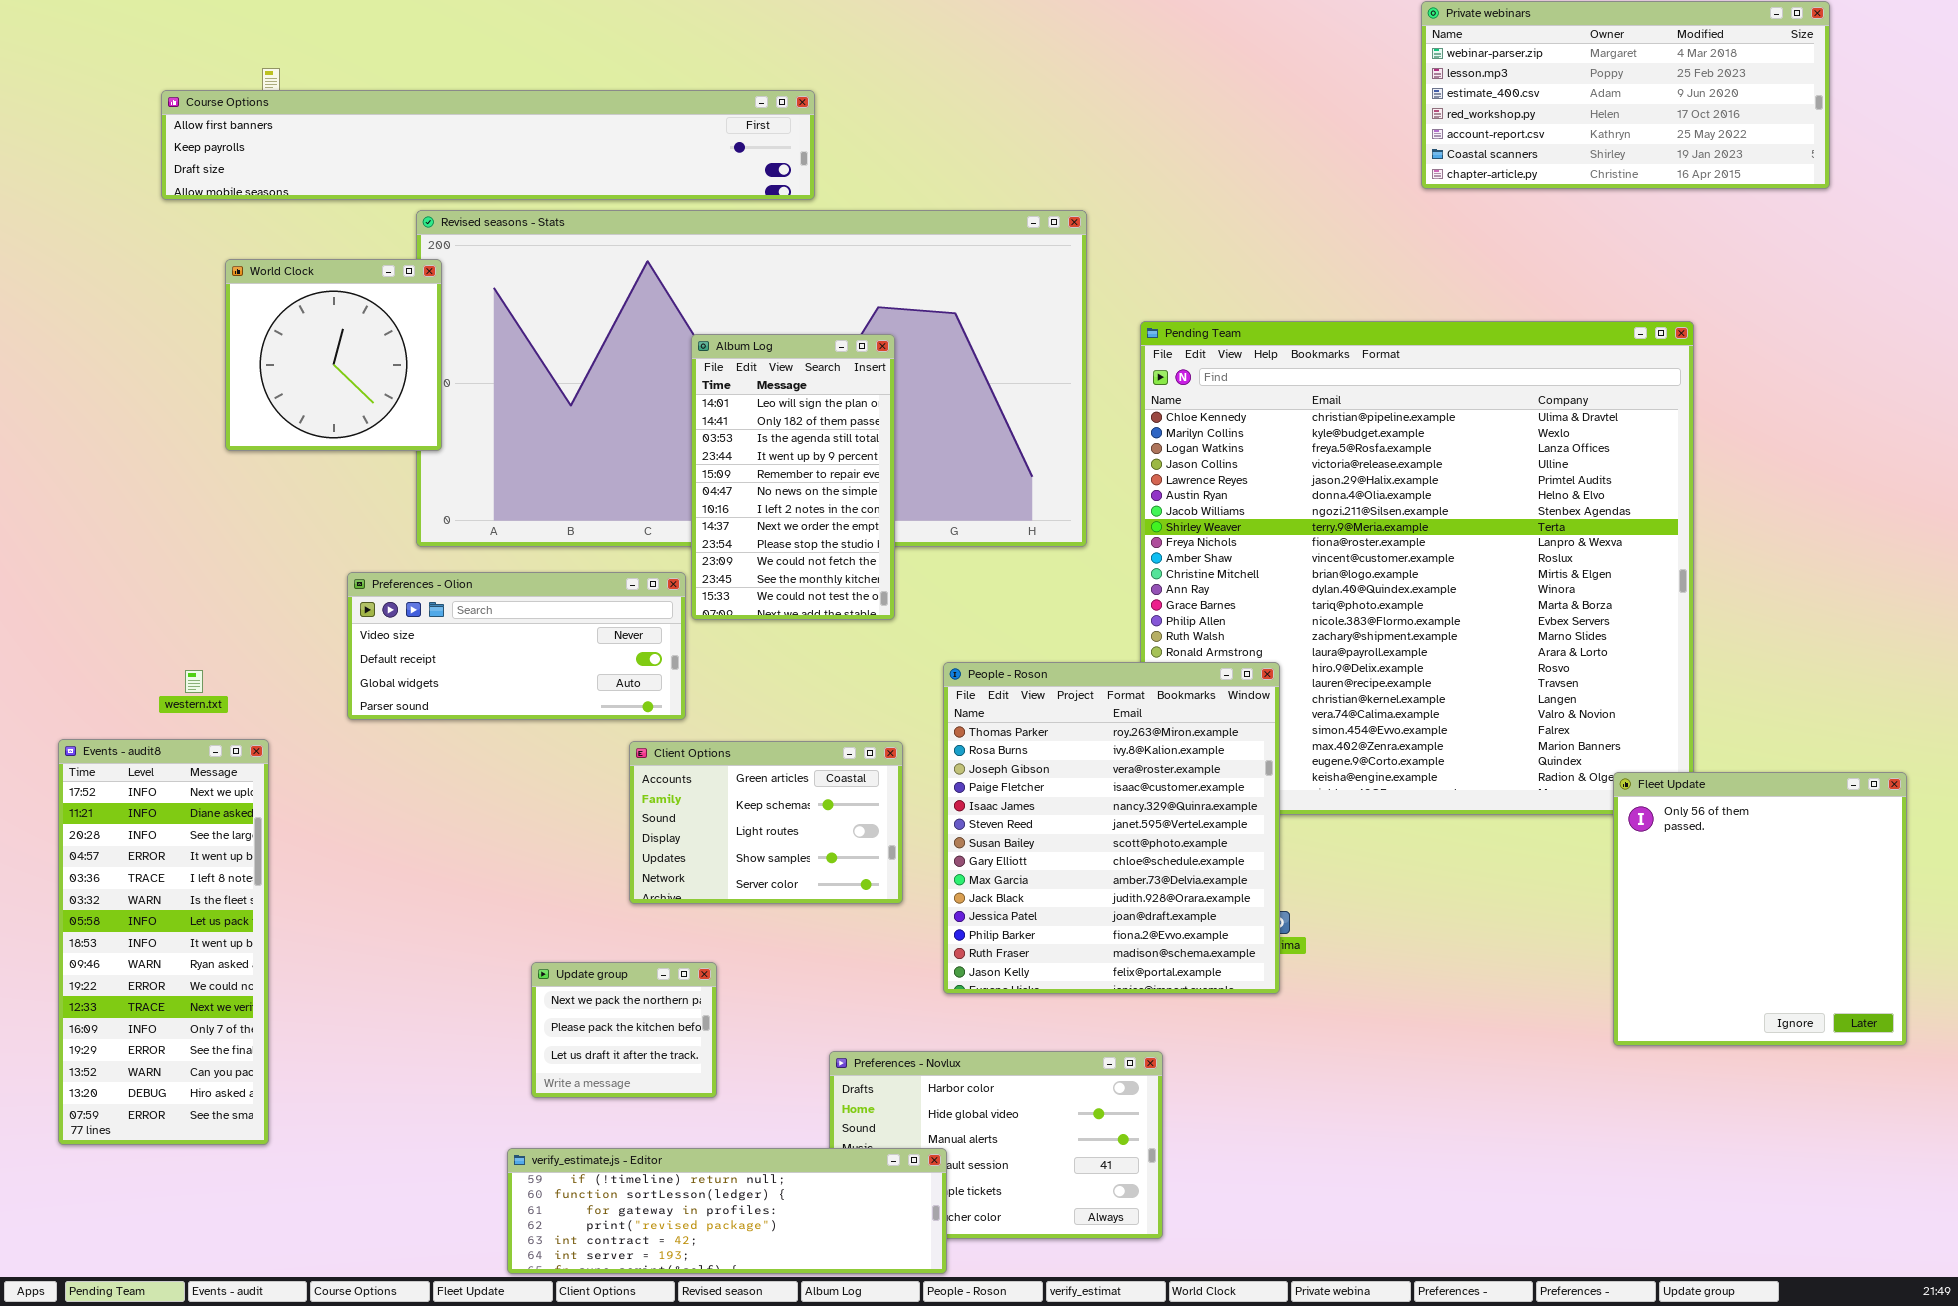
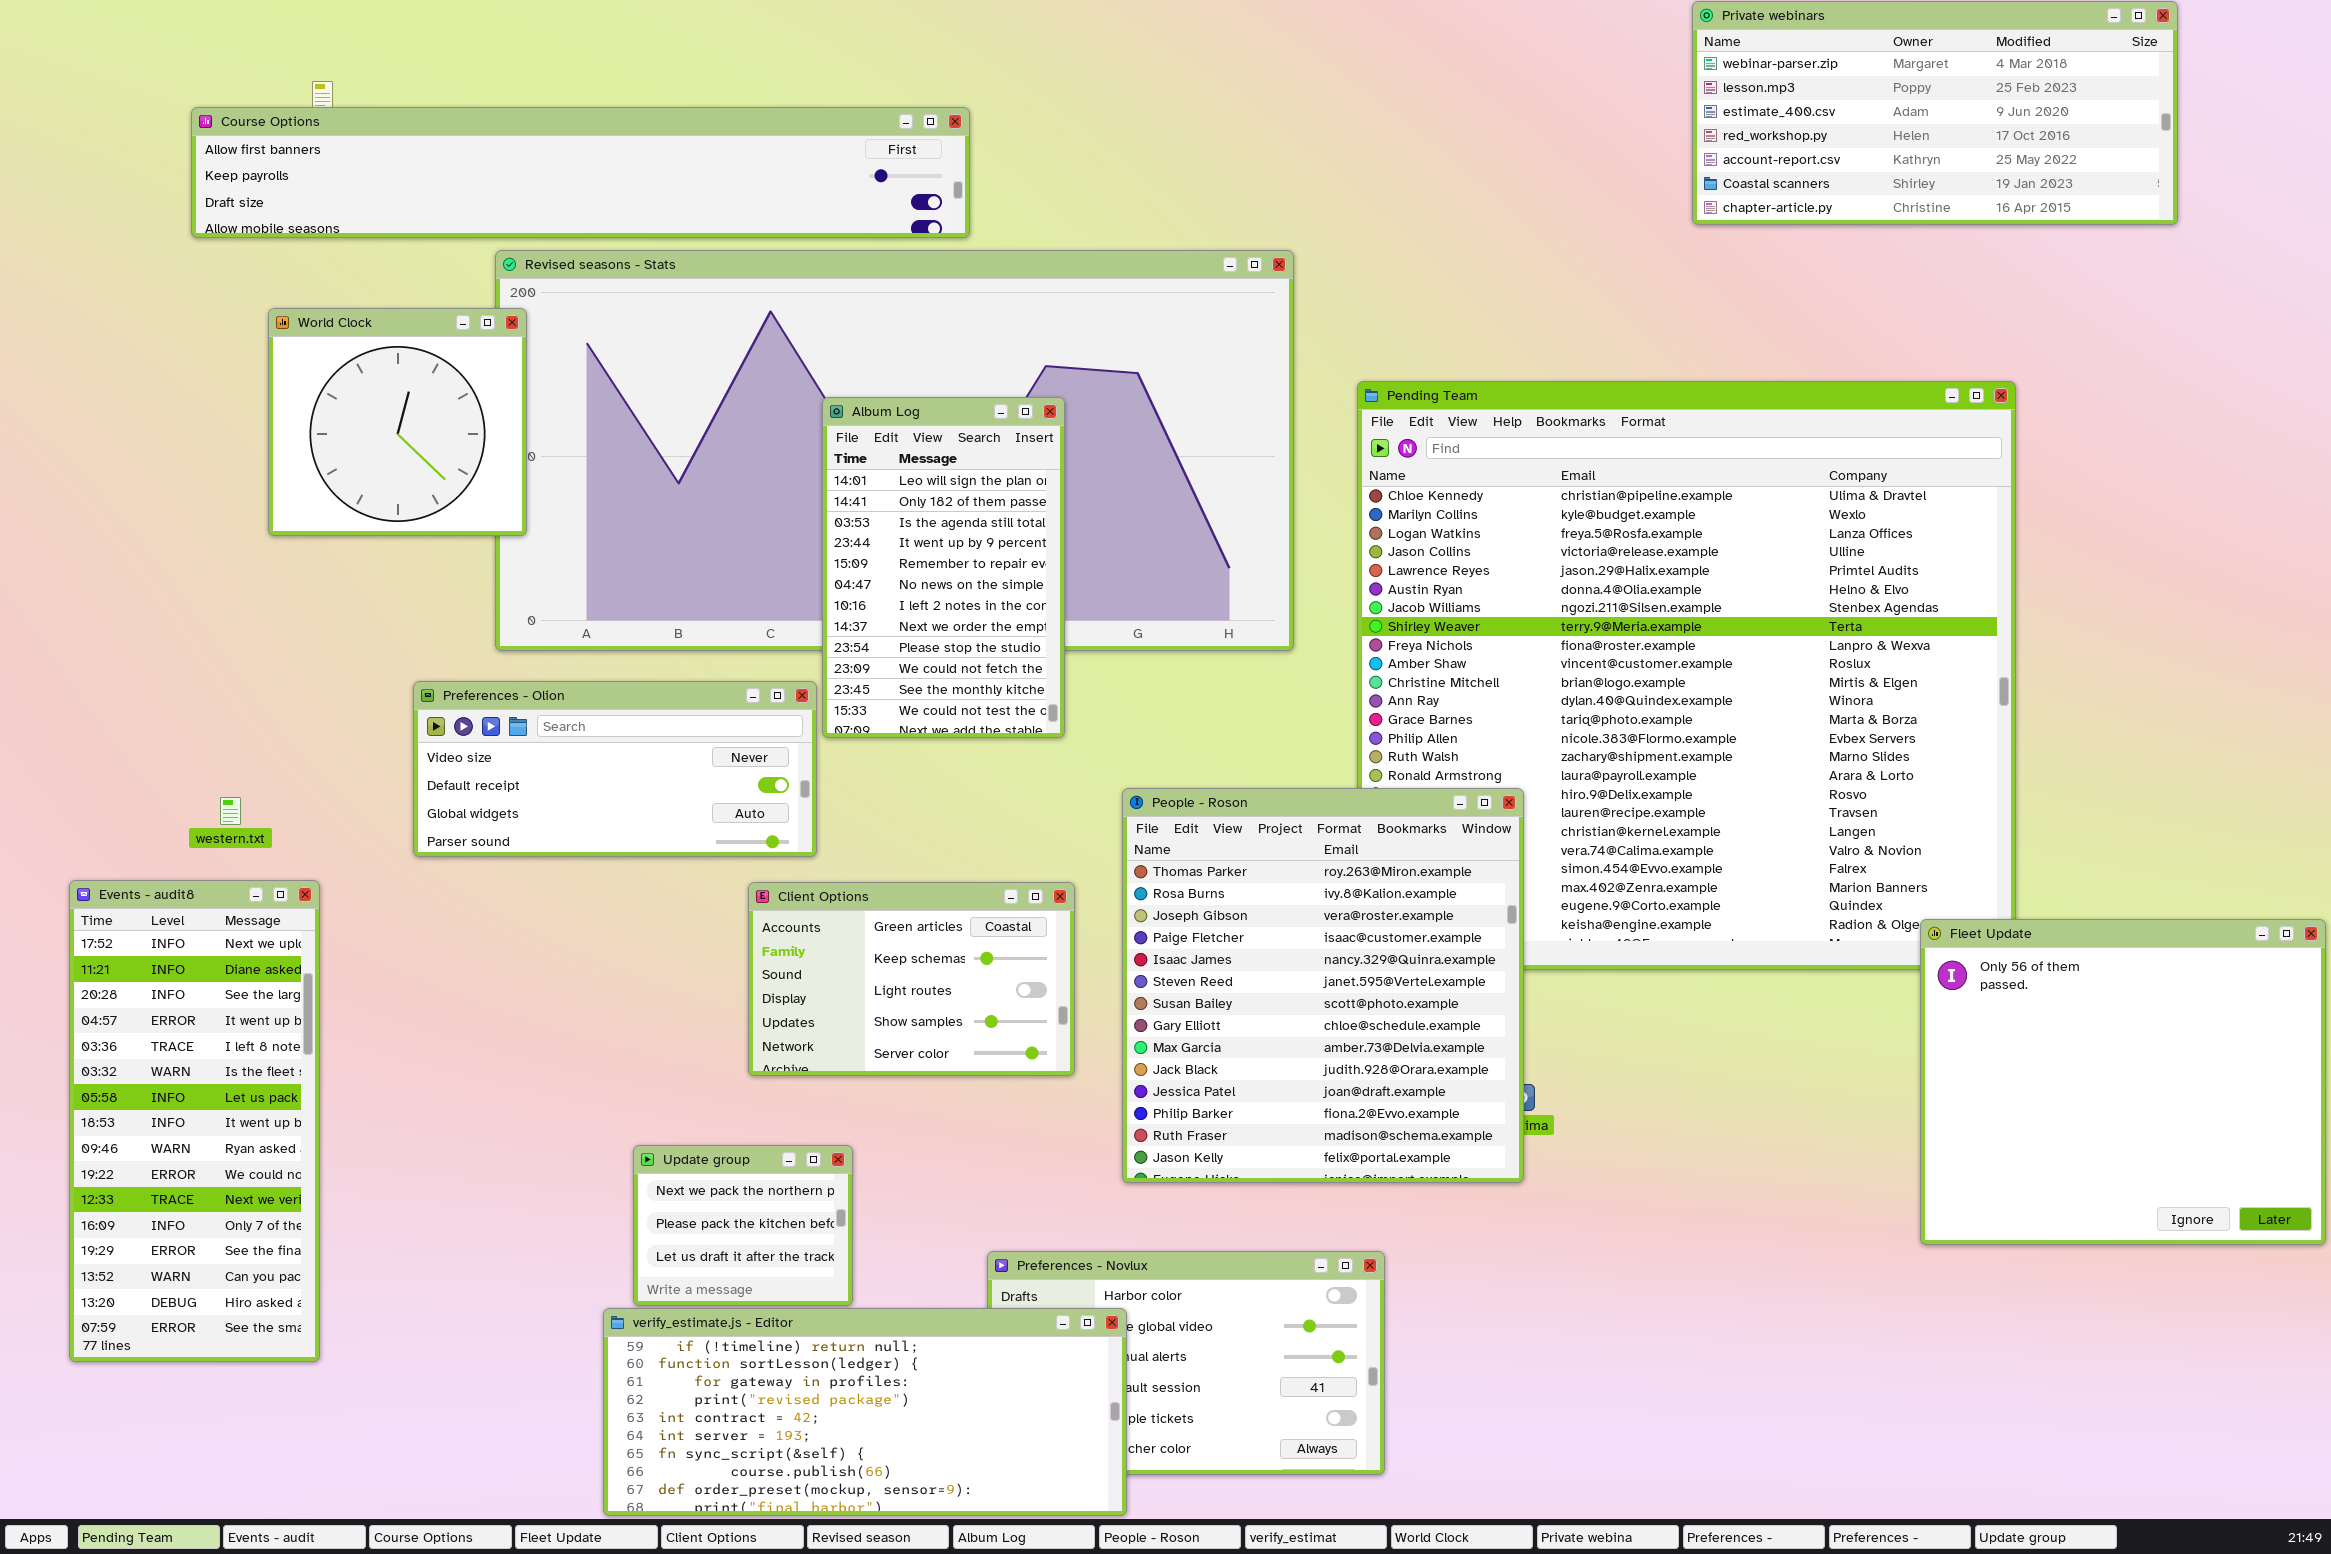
Fleet Update: [1613,772,1907,1046] -> [1920,919,2326,1245], resized
verify_estimate.js - Editor: [507,1148,947,1274] -> [603,1308,1127,1516], resized

